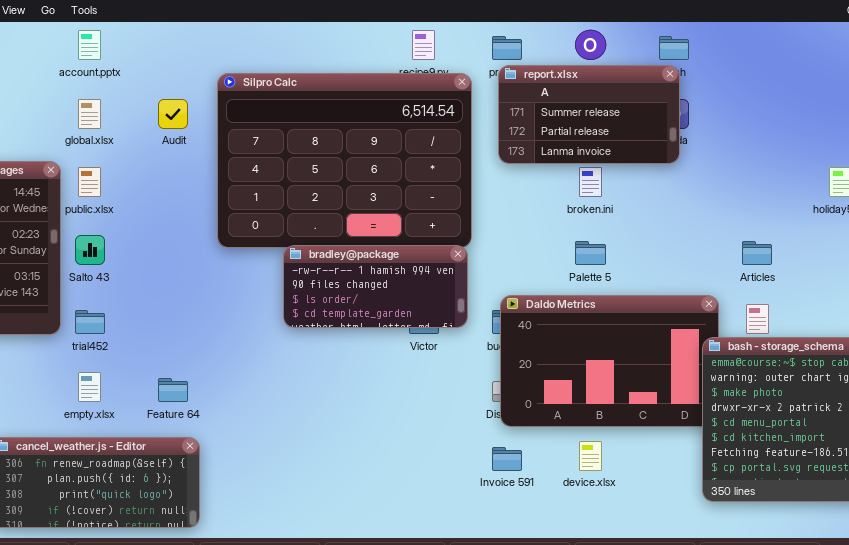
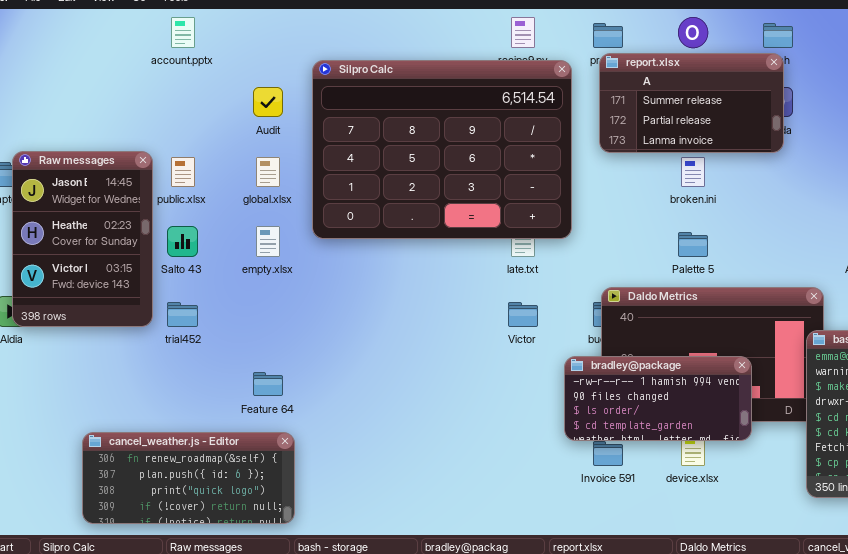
global.xlsx: [78,99,101,129] -> [256,157,280,187], moved
bradley@package: [283,245,468,328] -> [564,356,752,441], moved
empty.xlsx: [78,372,101,402] -> [256,226,280,257], moved

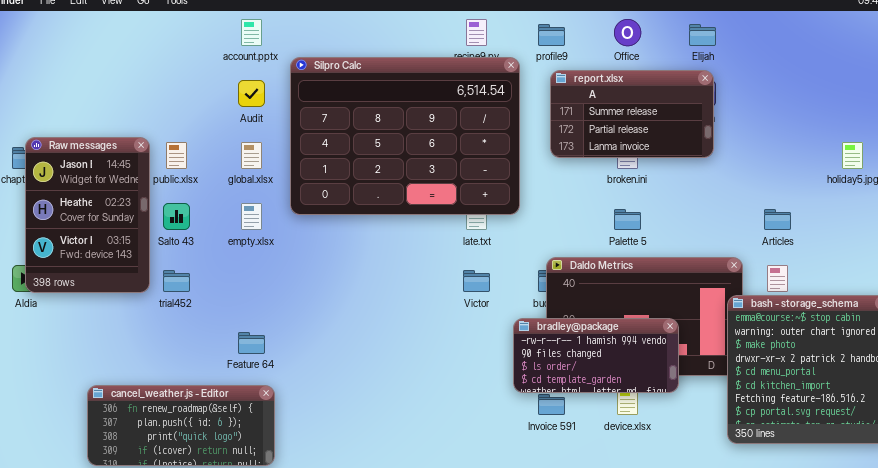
account.pptx: [171,17,195,48] -> [241,19,262,46], moved
report.xlsx: [599,53,784,153] -> [550,70,714,158], moved

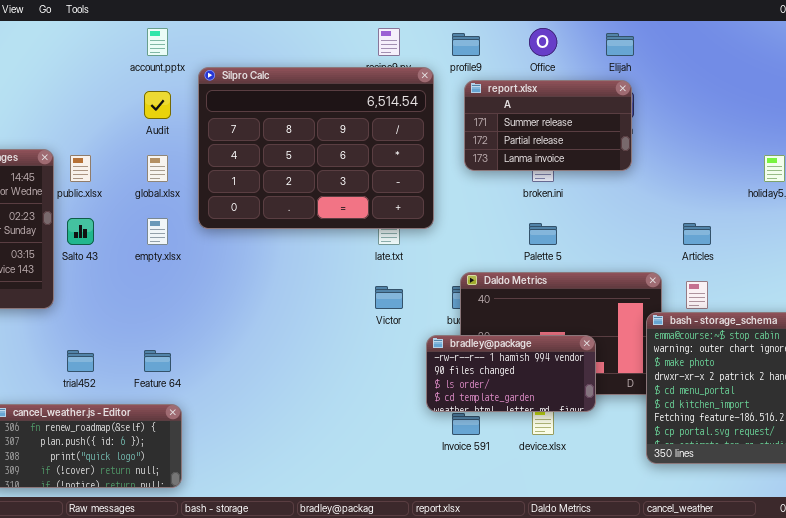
trial452: [163,270,190,292] -> [67,350,94,372], moved

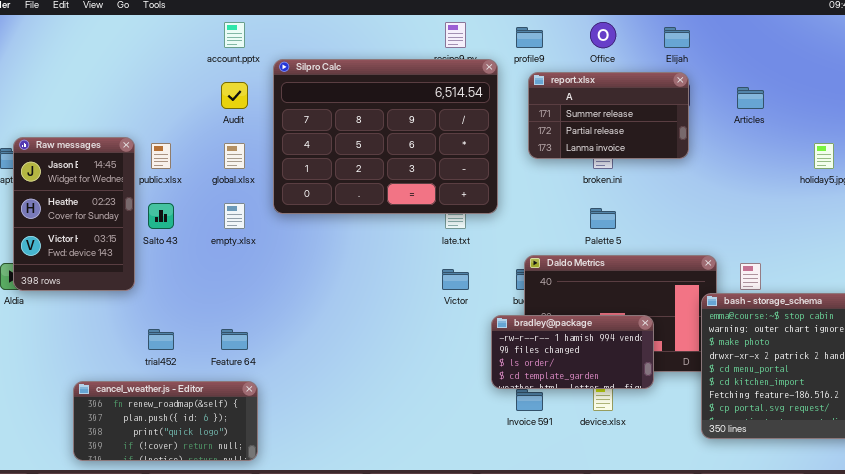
Articles: [683,223,711,245] -> [737,87,764,109], moved

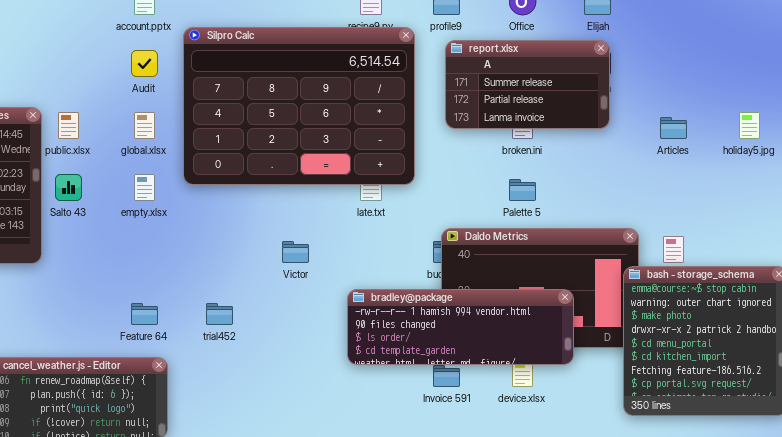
Articles: [737,87,764,109] -> [660,117,687,139], moved
Victor: [442,269,469,290] -> [282,241,309,263], moved
bradley@package: [491,315,654,389] -> [347,289,574,365], resized
trial452: [148,329,174,350] -> [206,303,233,325], moved

